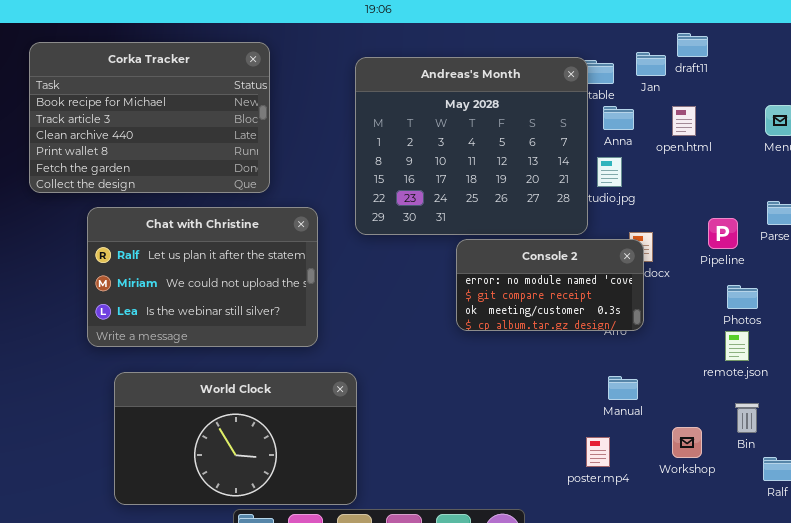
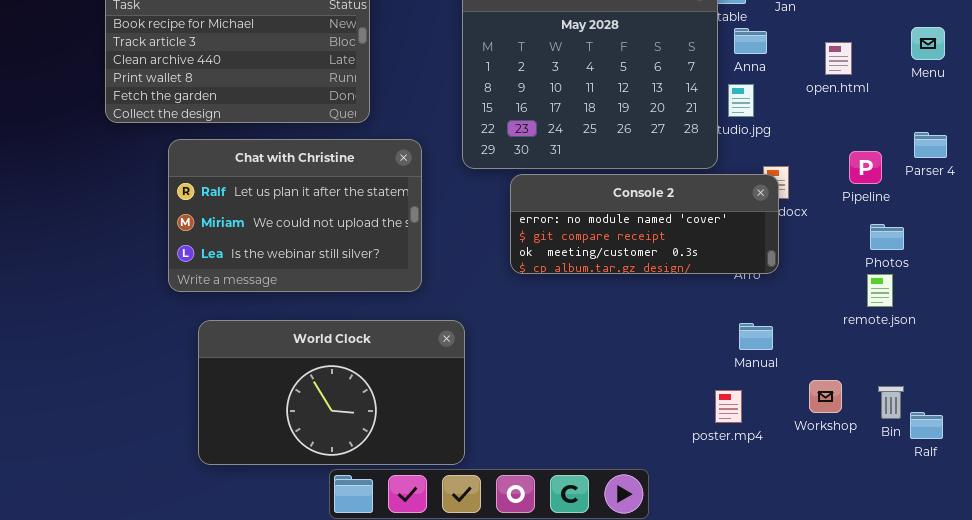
open.html: [672,106,696,136] -> [825,42,852,75], moved
Console 2: [456,239,644,331] -> [510,174,779,274], resized
Bin: [735,403,759,433] -> [878,386,904,419], moved

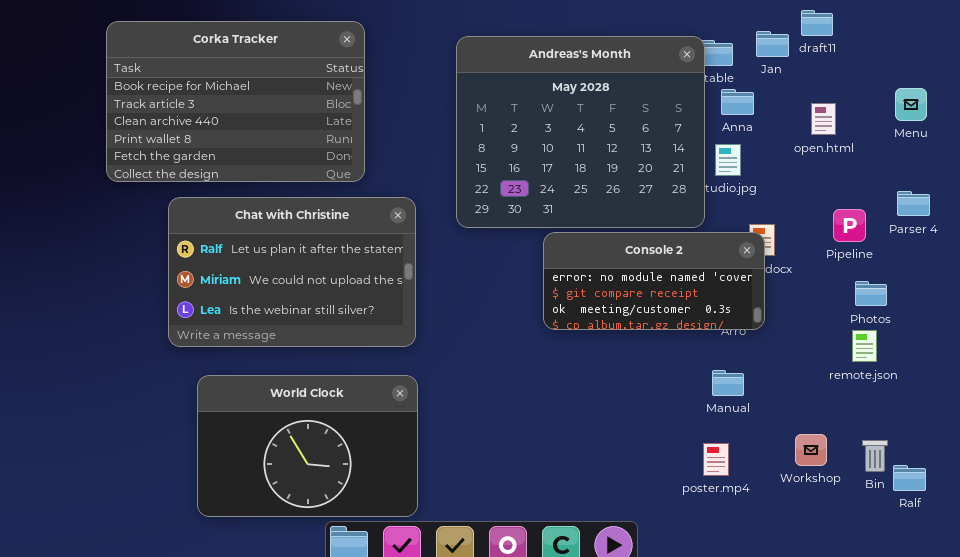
Console 2: [510,174,779,274] -> [543,232,765,330], resized
World Clock: [198,320,465,465] -> [197,375,418,517], resized
Manual: [739,323,773,350] -> [712,370,744,396], moved

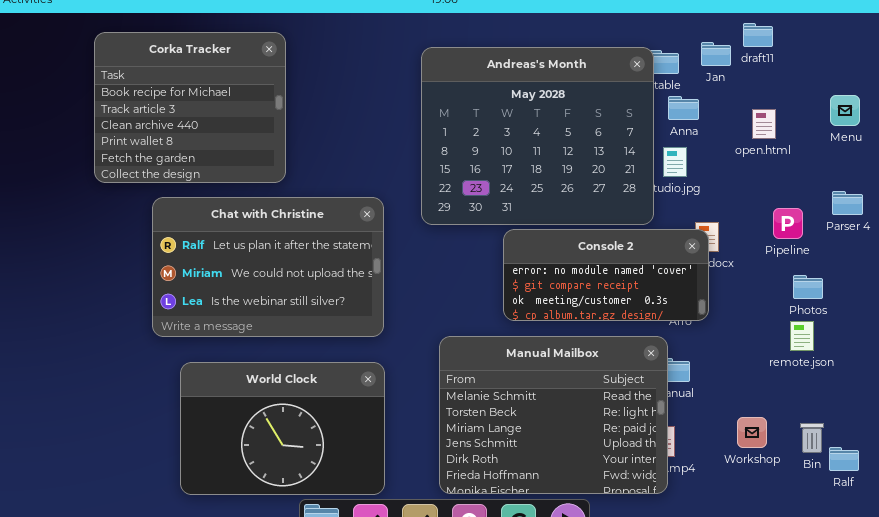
Corka Tracker: [106,21,365,182] -> [94,32,286,183], resized
Manual Mailbox: none -> [439,336,668,494], opened

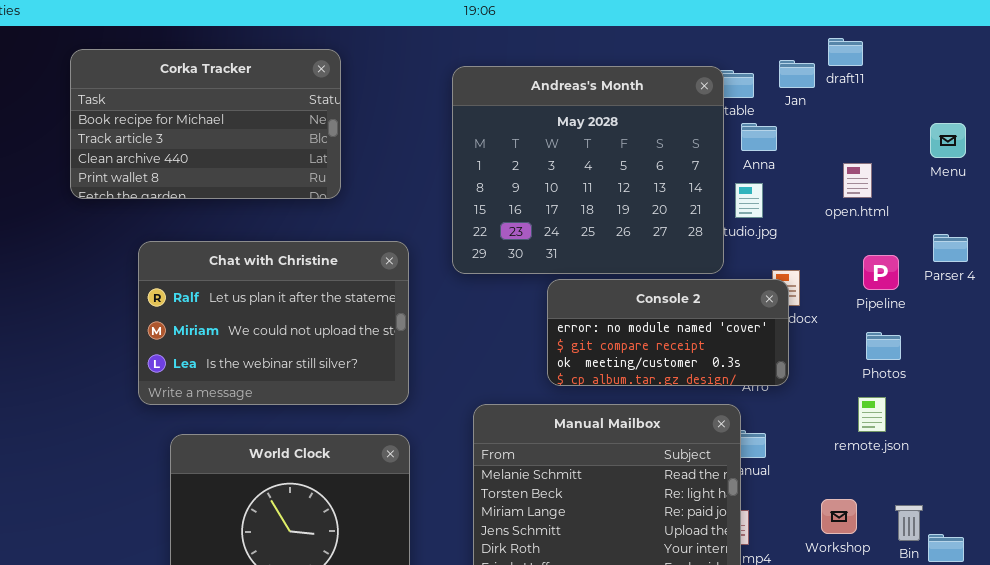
Corka Tracker: [94,32,286,183] -> [70,49,341,199], resized
open.html: [752,109,776,139] -> [843,163,872,198], moved
Photos: [793,275,823,299] -> [866,332,901,360], moved
remote.json: [790,321,814,351] -> [858,397,886,432], moved

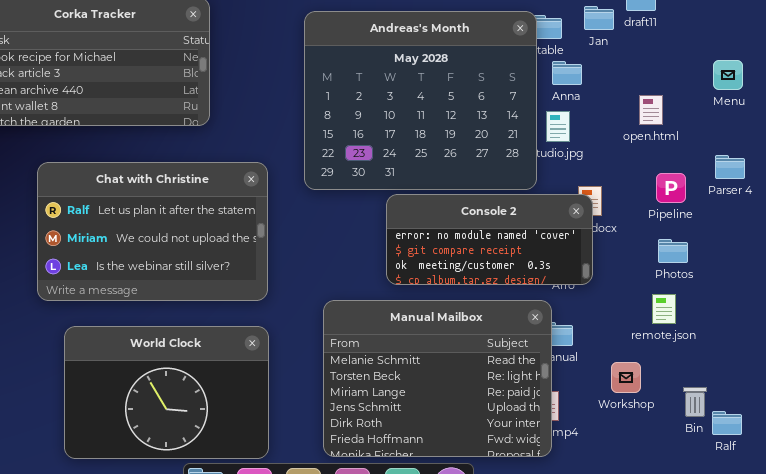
Workshop: [821,499,857,534] -> [611,362,641,393], moved

